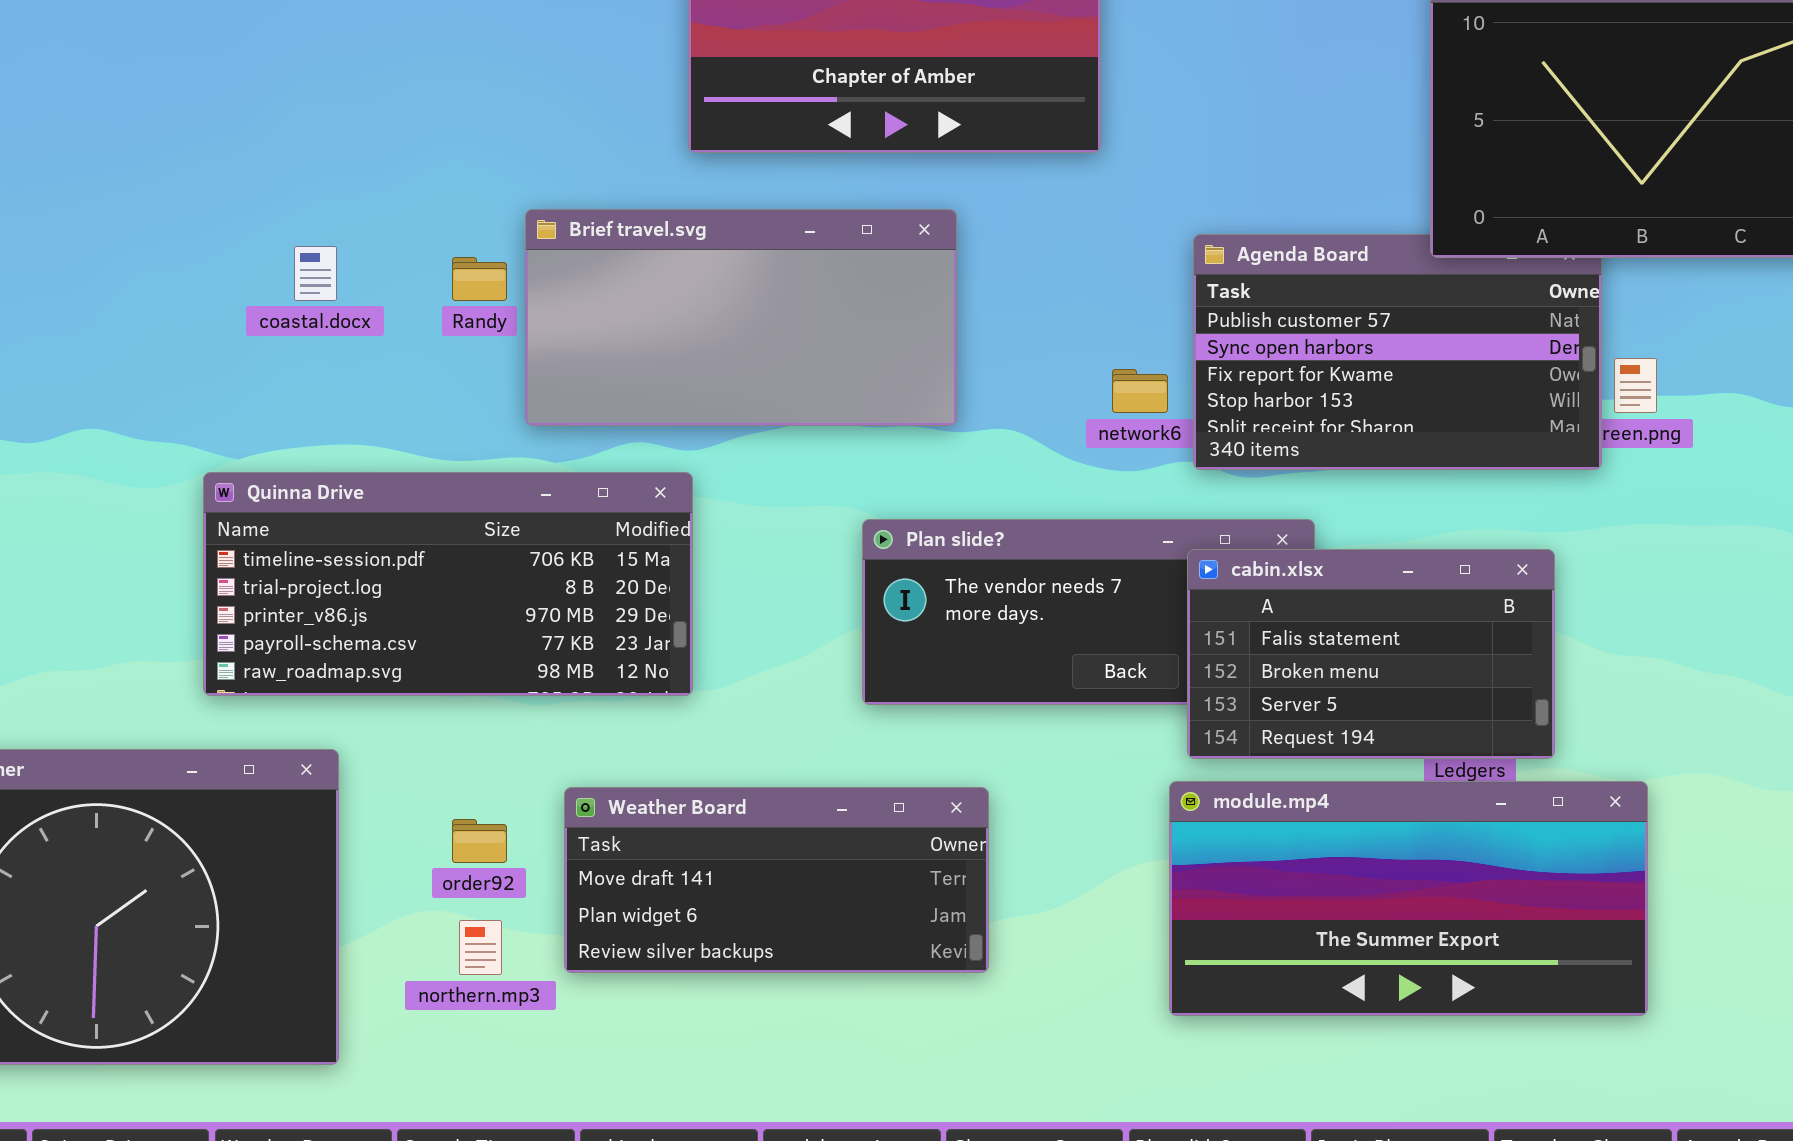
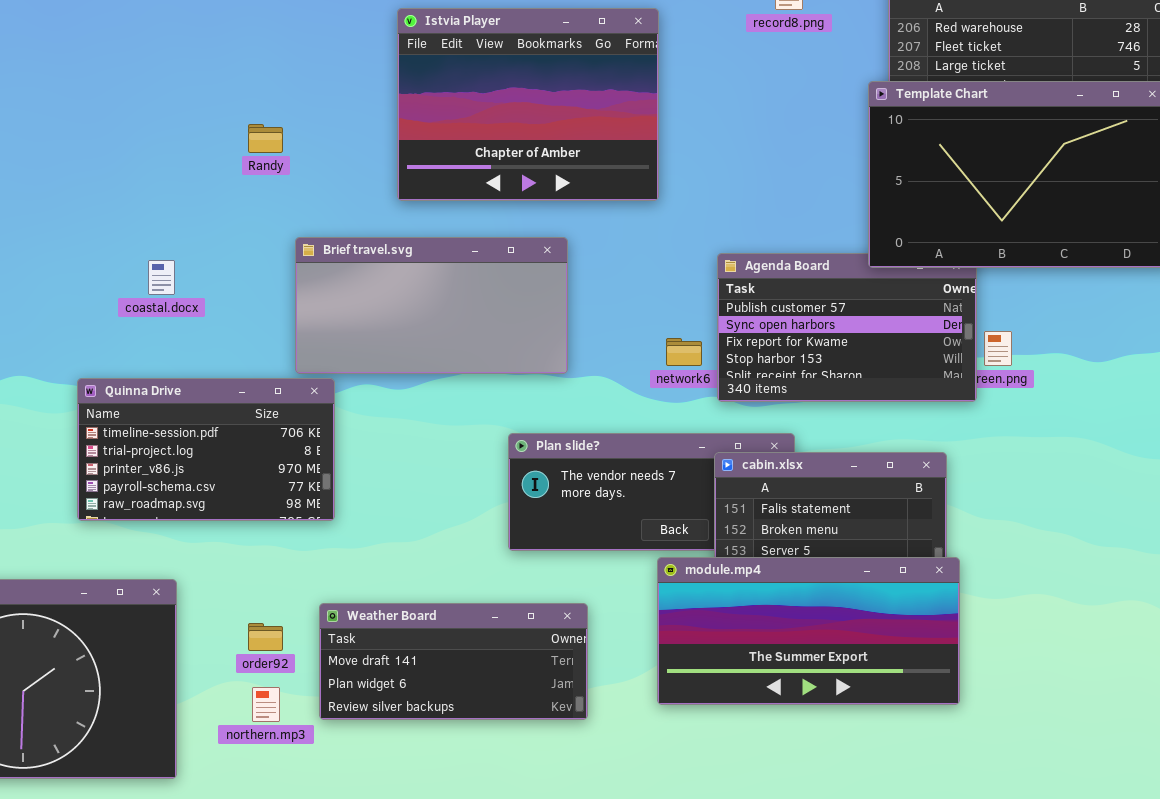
Randy: [452,257,507,301] -> [248,124,283,153], moved
Quinna Drive: [203,472,693,696] -> [77,378,335,521], moved, resized
module.mp4: [1169,781,1648,1016] -> [657,557,960,705], moved

